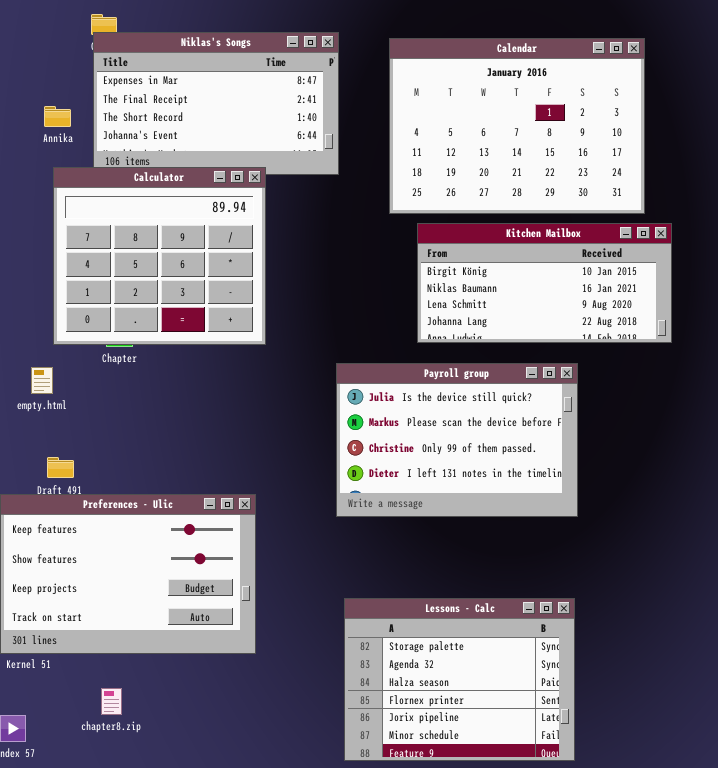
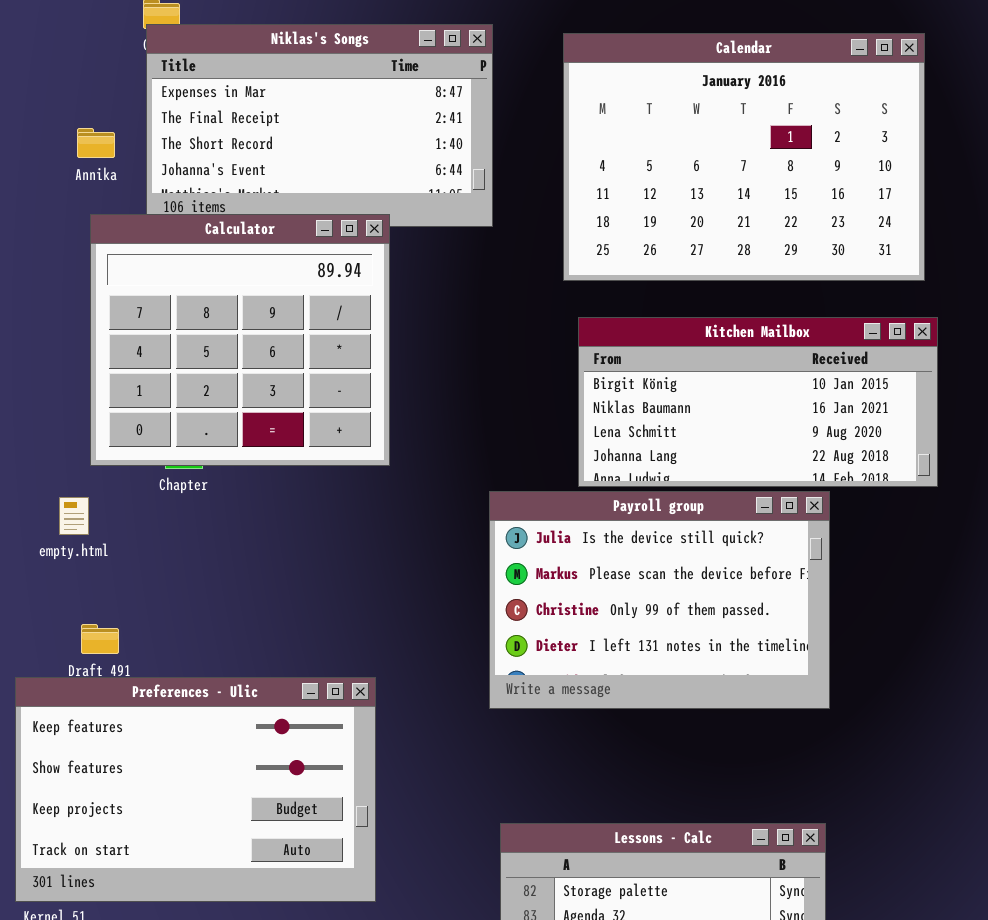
Kitchen Mailbox: [417,223,672,343] -> [578,317,938,487], moved

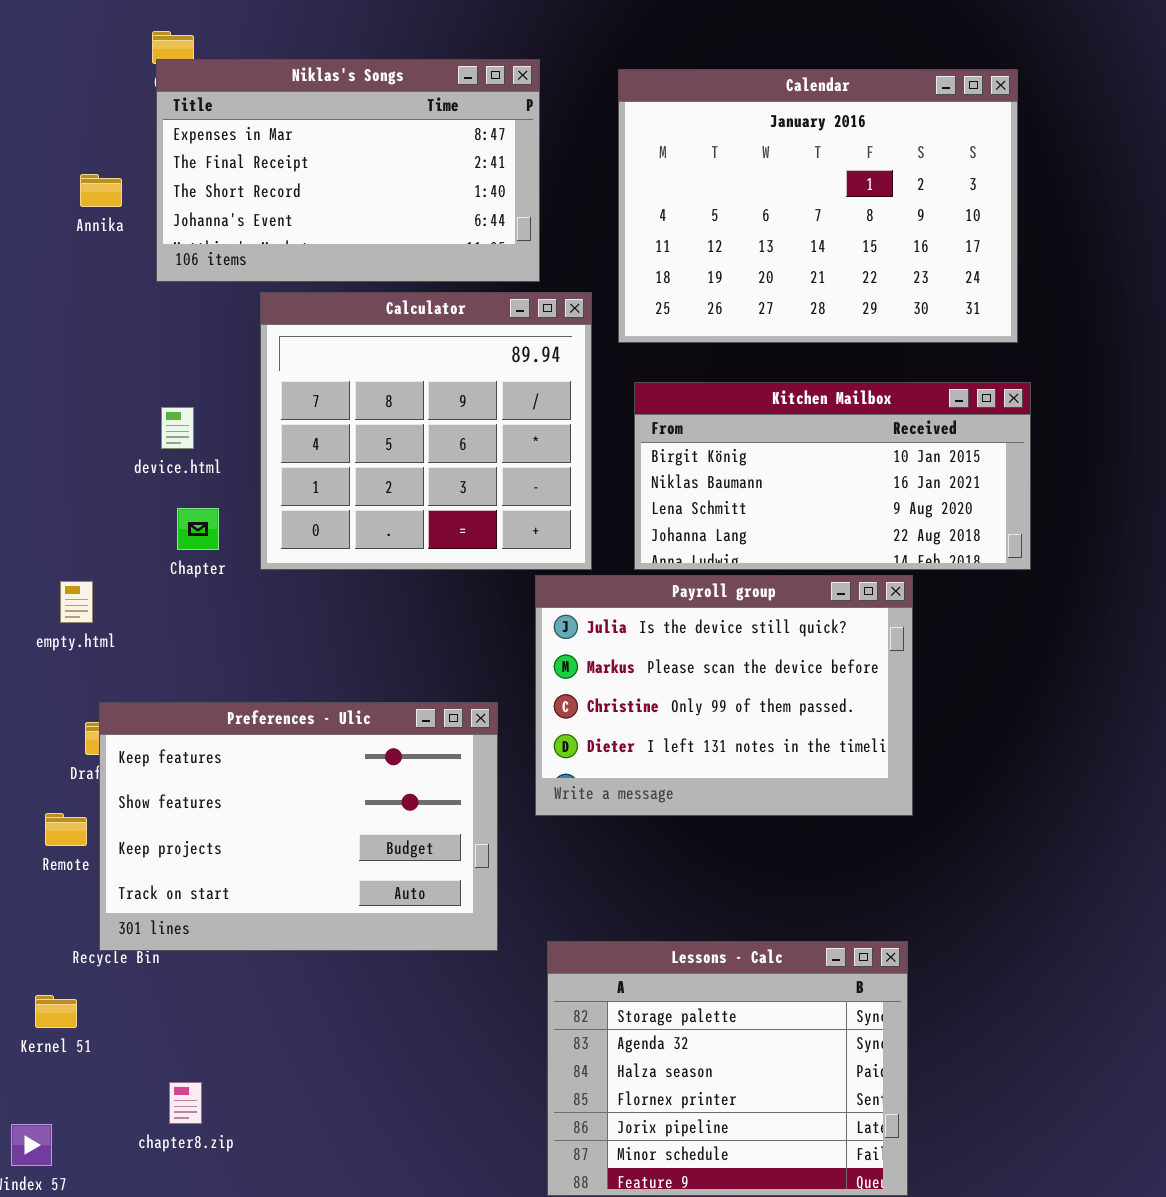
Calculator: [90,214,390,466] -> [260,292,592,570], moved
Preferences - Ulic: [15,677,376,902] -> [99,702,498,951], moved

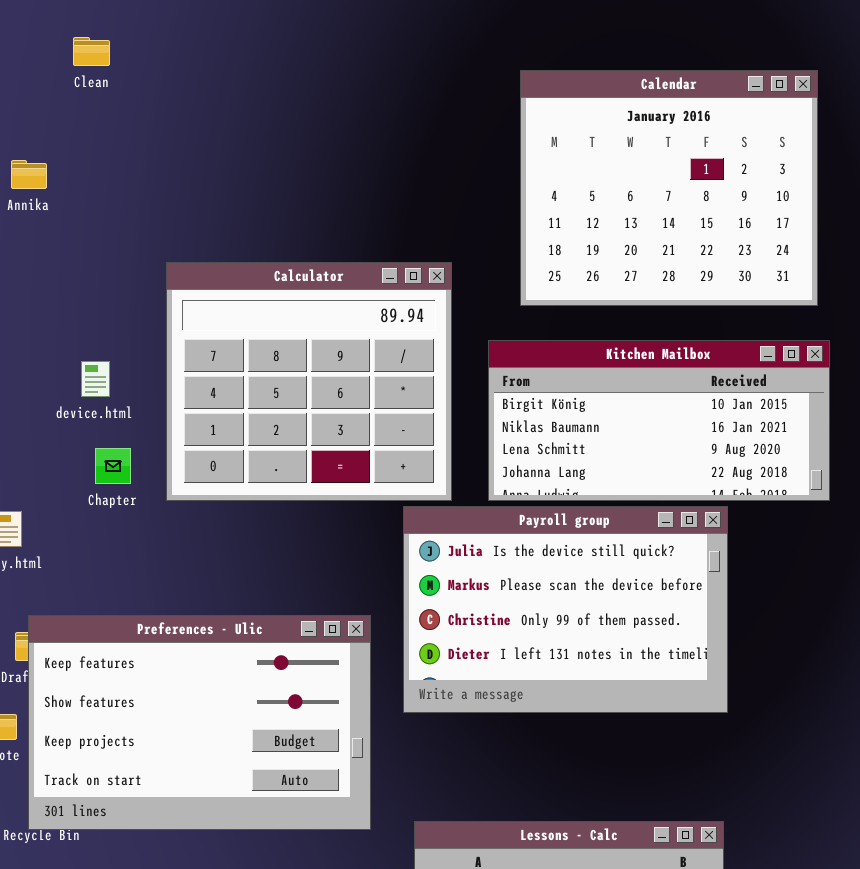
Niklas's Songs: [156,59,540,282] -> none, closed
Calendar: [618,69,1018,343] -> [520,70,818,306], resized

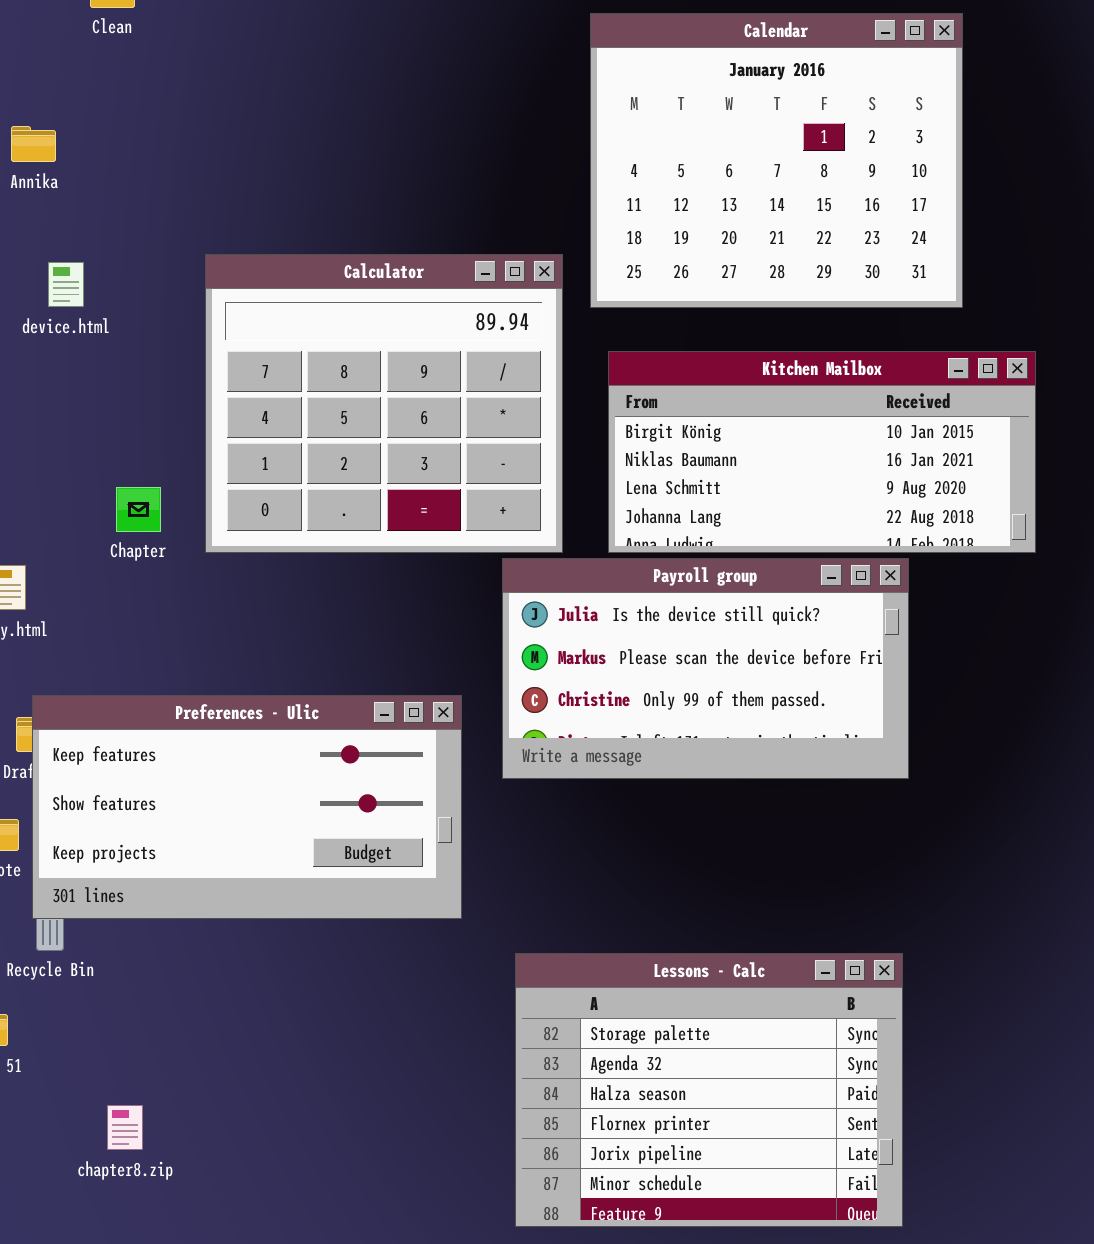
Calendar: [520,70,818,306] -> [590,13,963,308], moved
device.html: [81,361,110,397] -> [48,262,84,307], moved
Payroll group: [403,506,728,713] -> [502,558,909,779], resized
Preferences - Ulic: [28,615,371,830] -> [32,695,462,919], resized

